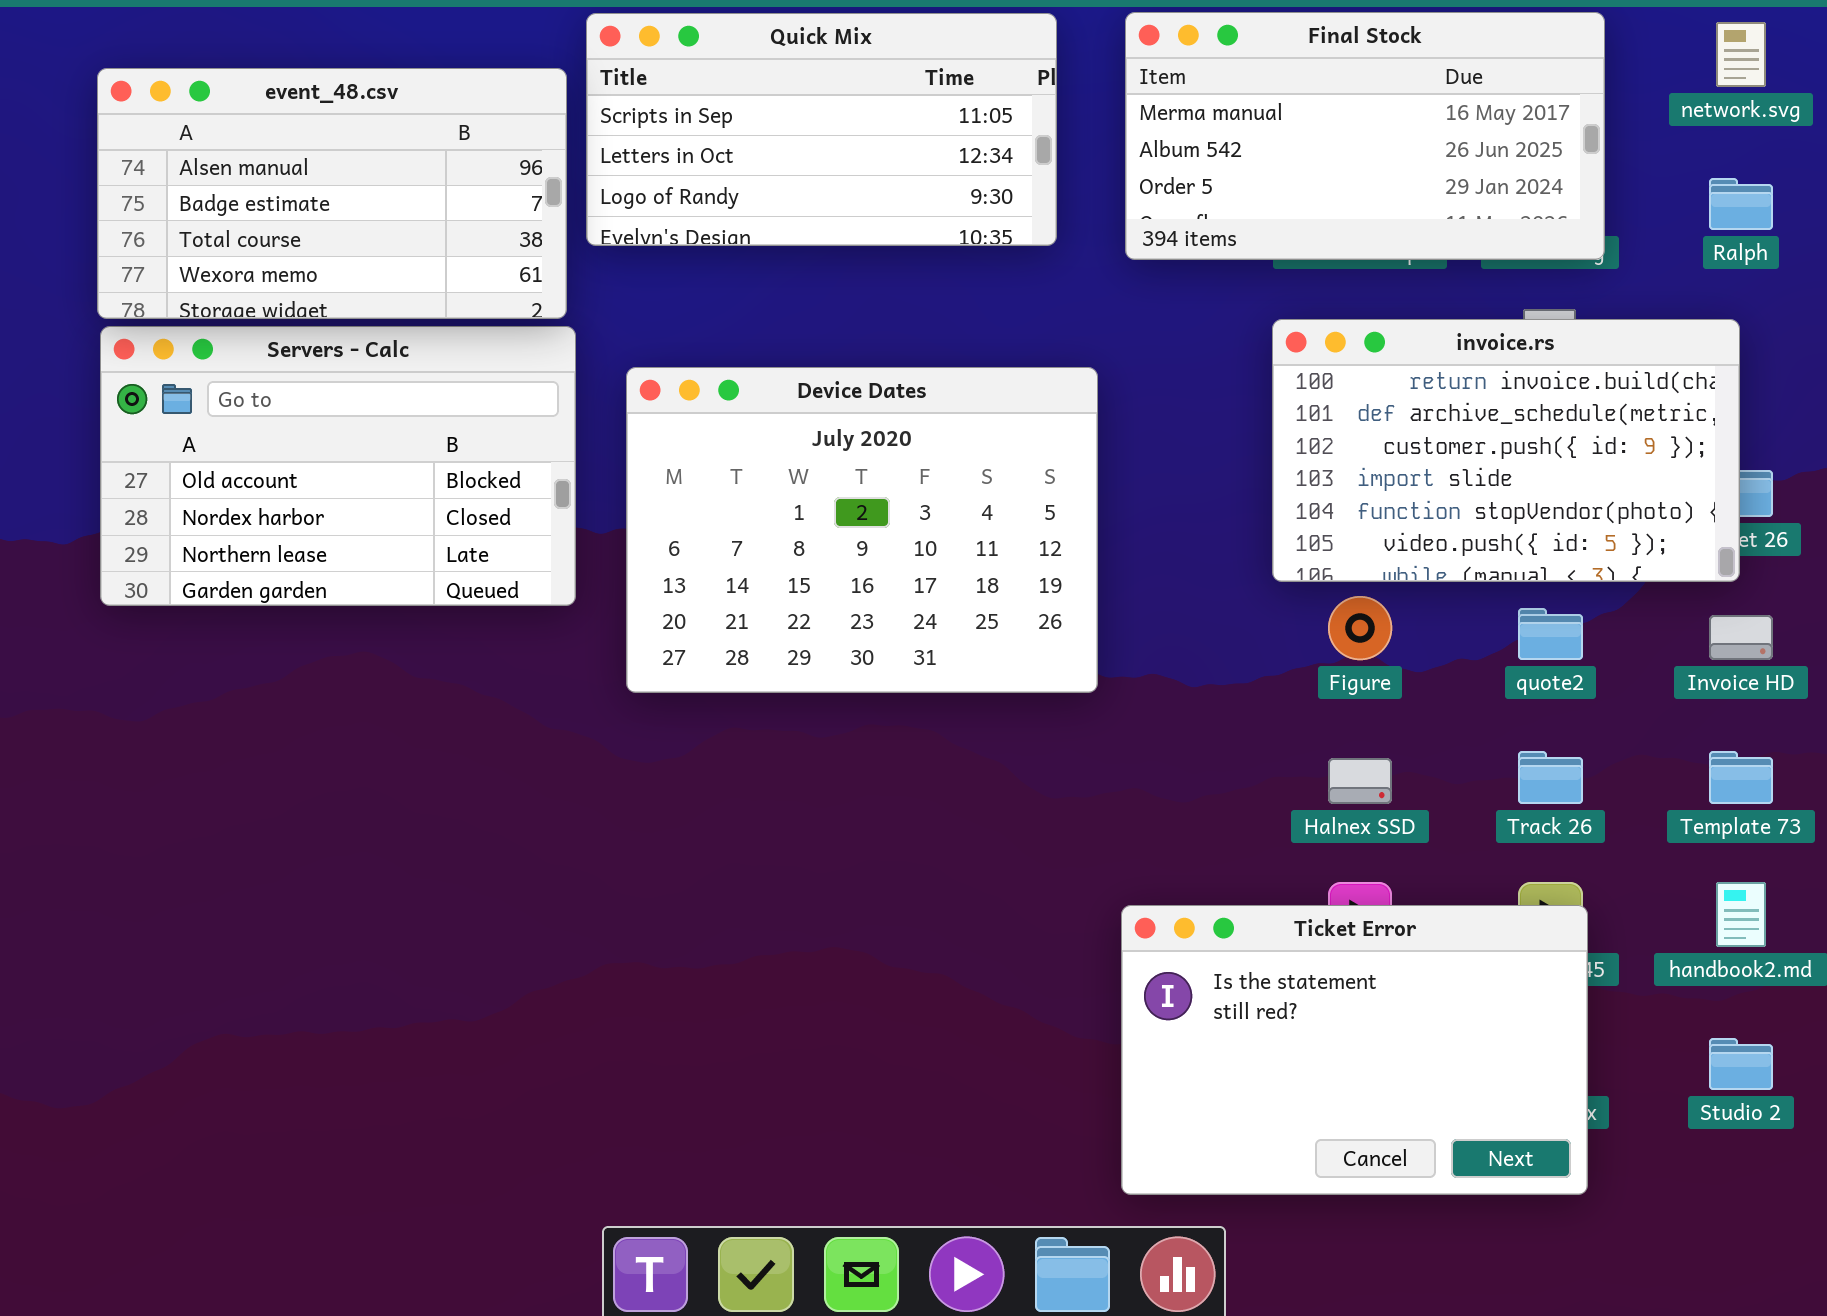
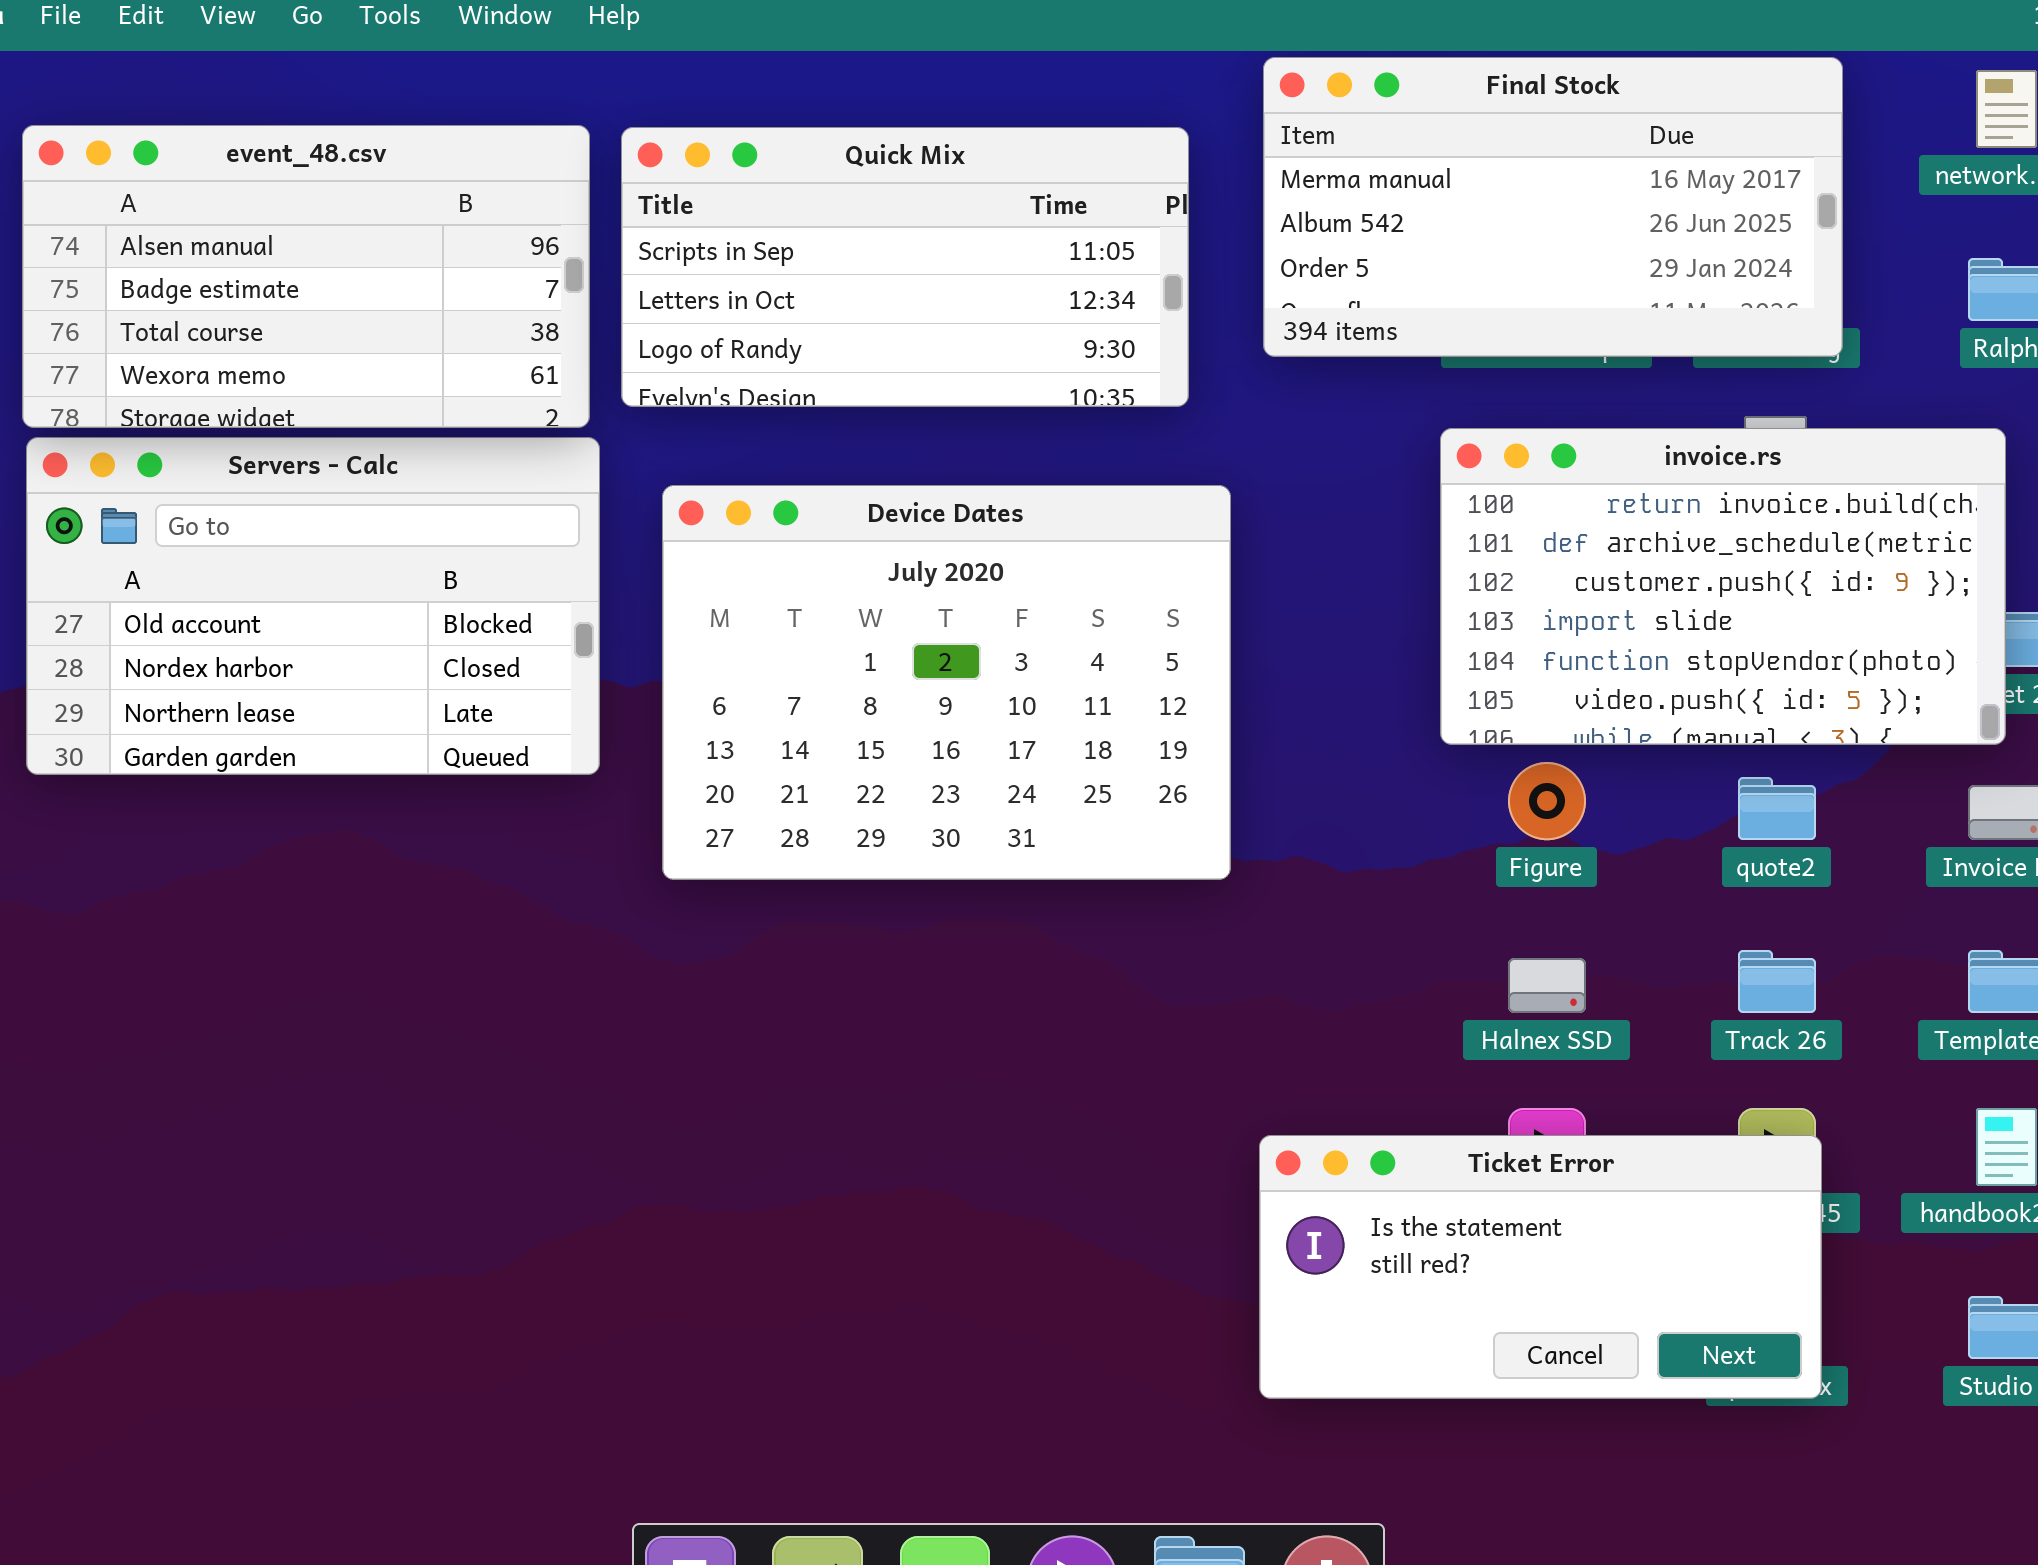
Quick Mix: [586,13,1057,246] -> [621,127,1189,407], moved
Ticket Error: [1121,905,1588,1195] -> [1259,1135,1822,1399], resized

